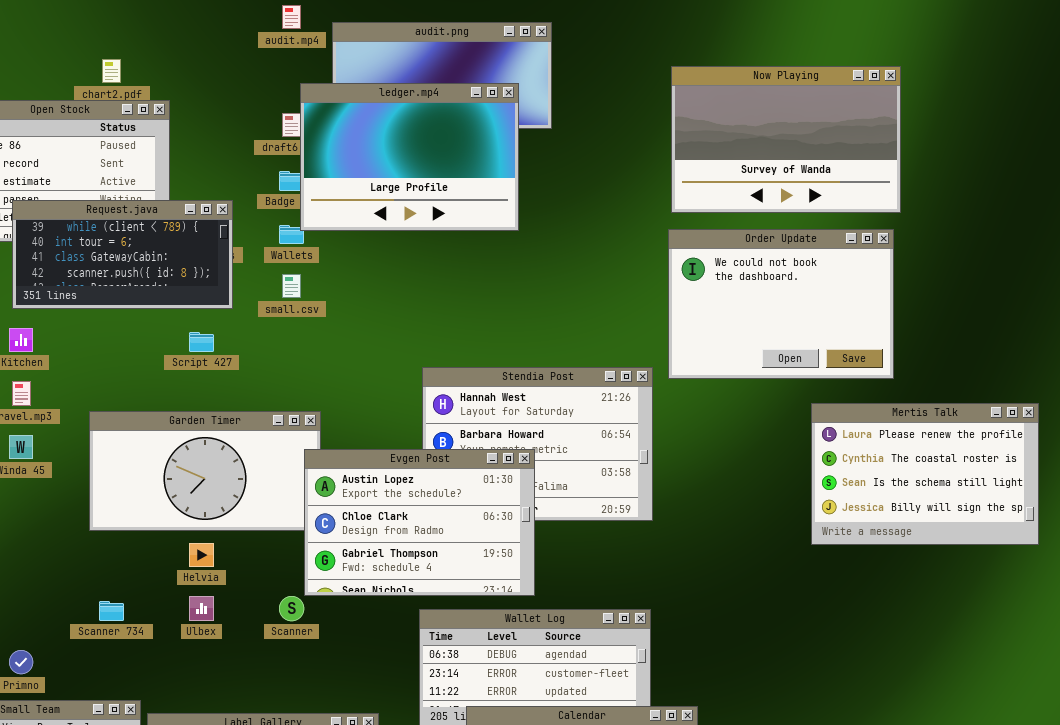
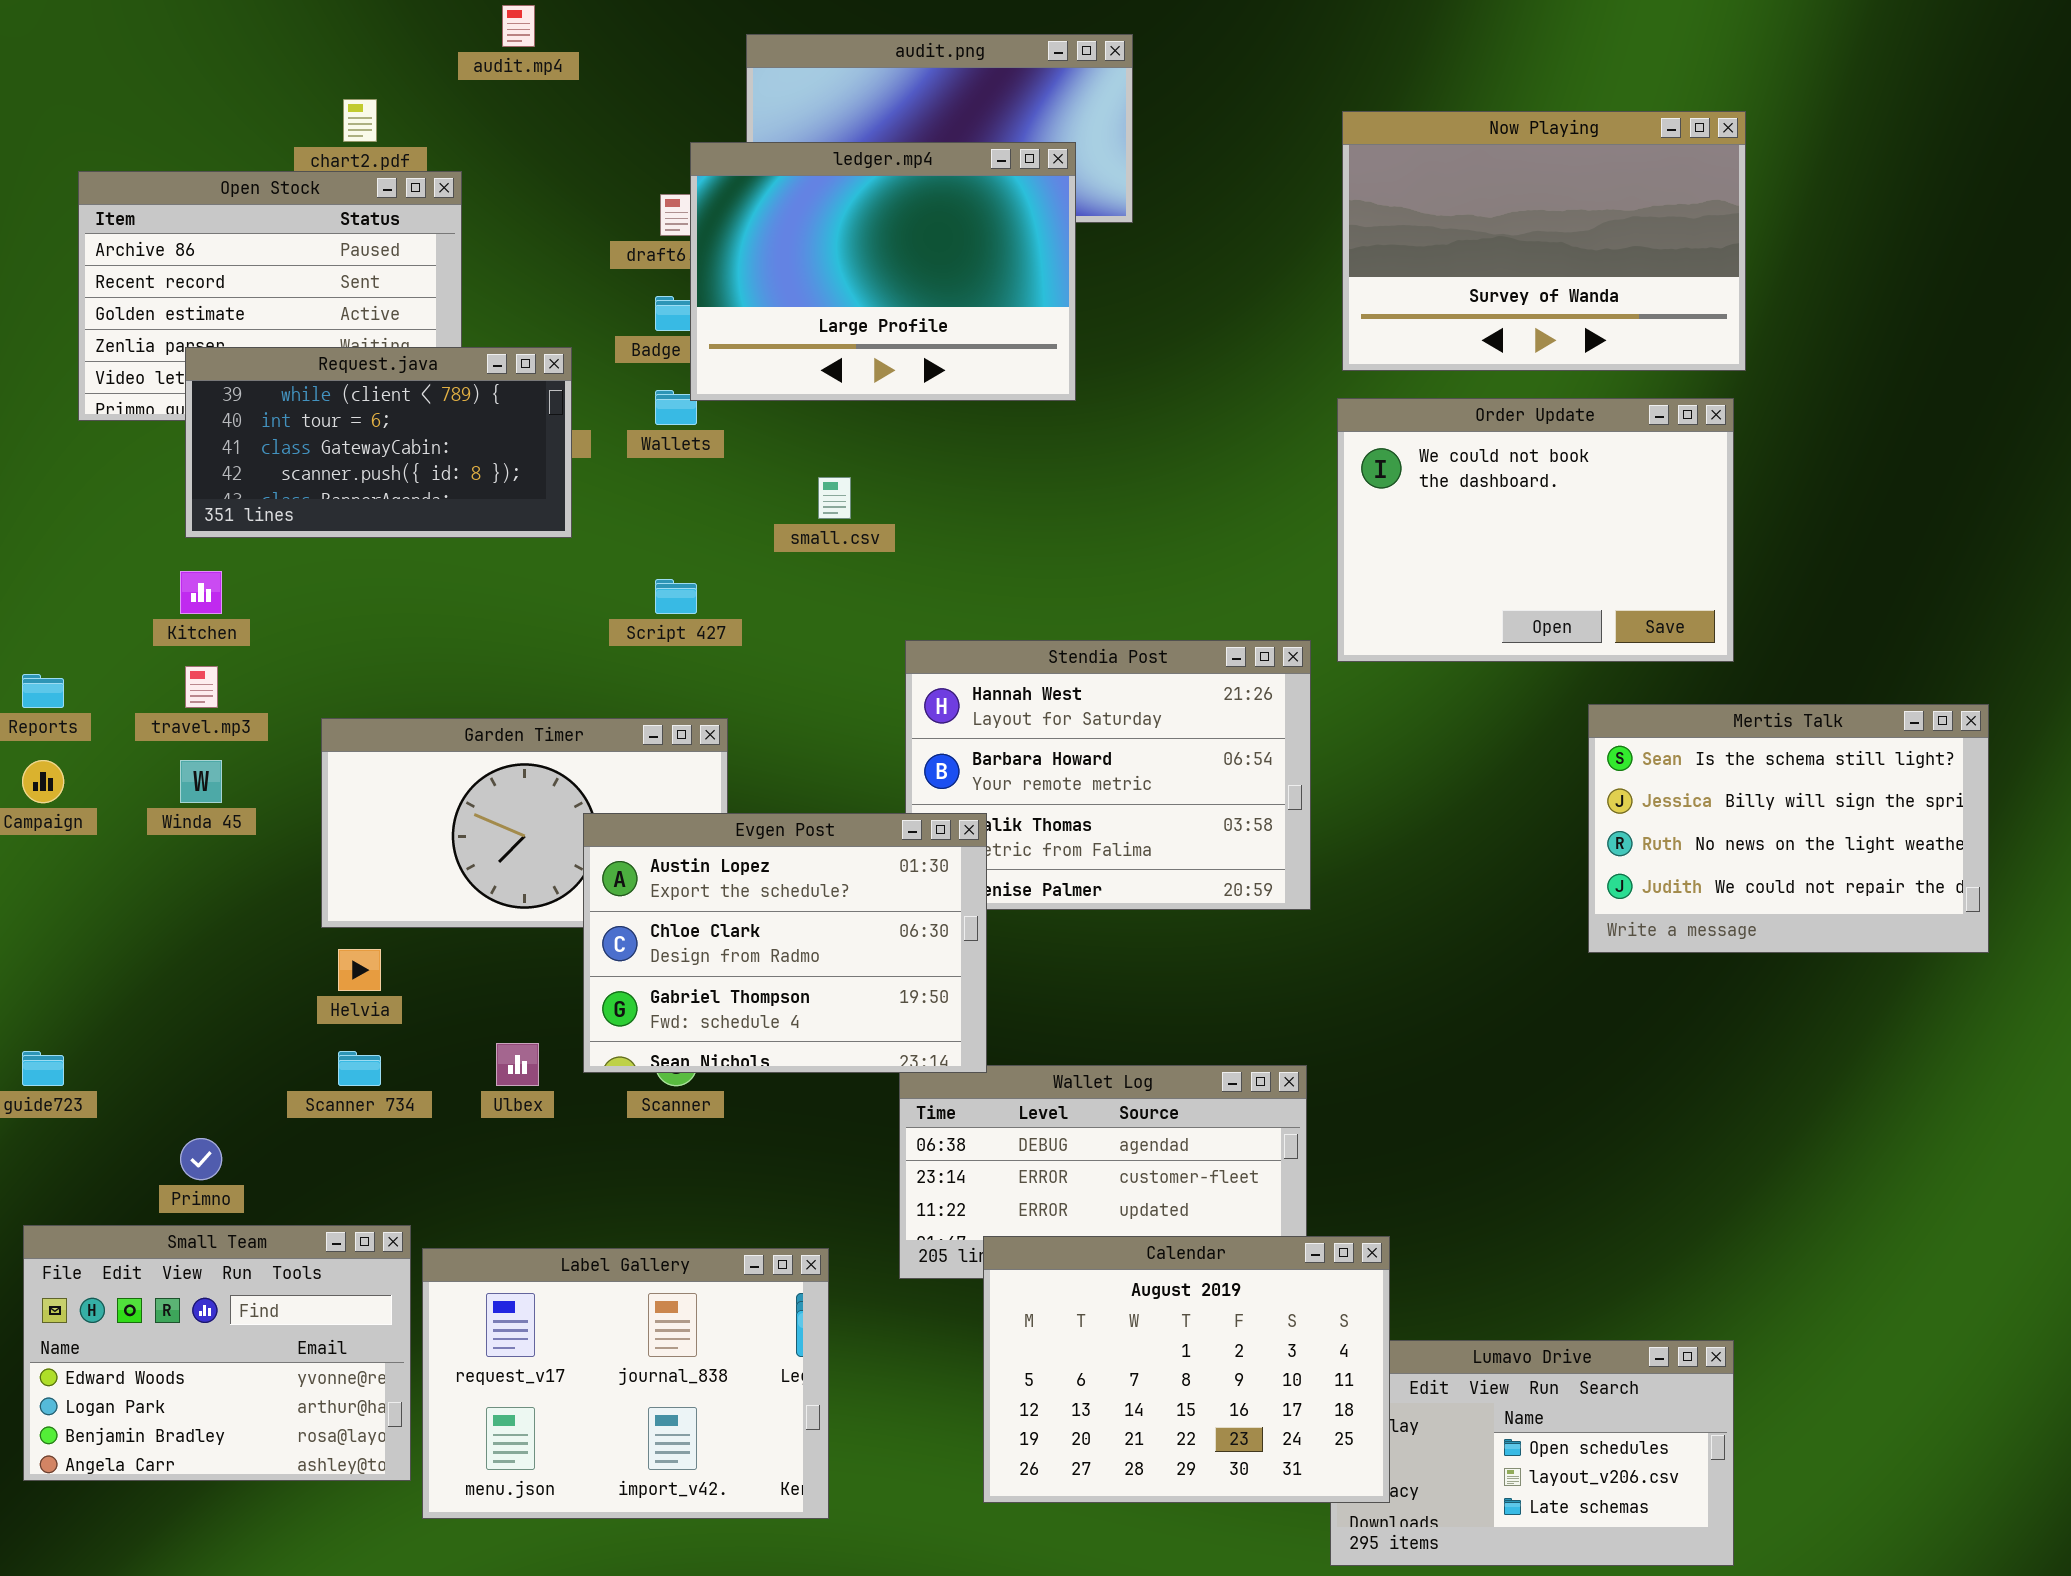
audit.mp4: [282,5,301,29] -> [502,5,535,47], moved
small.csv: [282,274,301,298] -> [818,477,851,519], moved
Script 427: [189,332,214,352] -> [655,579,697,614], moved
Mertis Talk: [811,403,1039,545] -> [1588,704,1989,953], scrolled down 2 rows
Evgen Post: [304,449,535,596] -> [583,813,987,1073], moved
Helvia: [189,543,214,567] -> [338,949,381,991], moved

